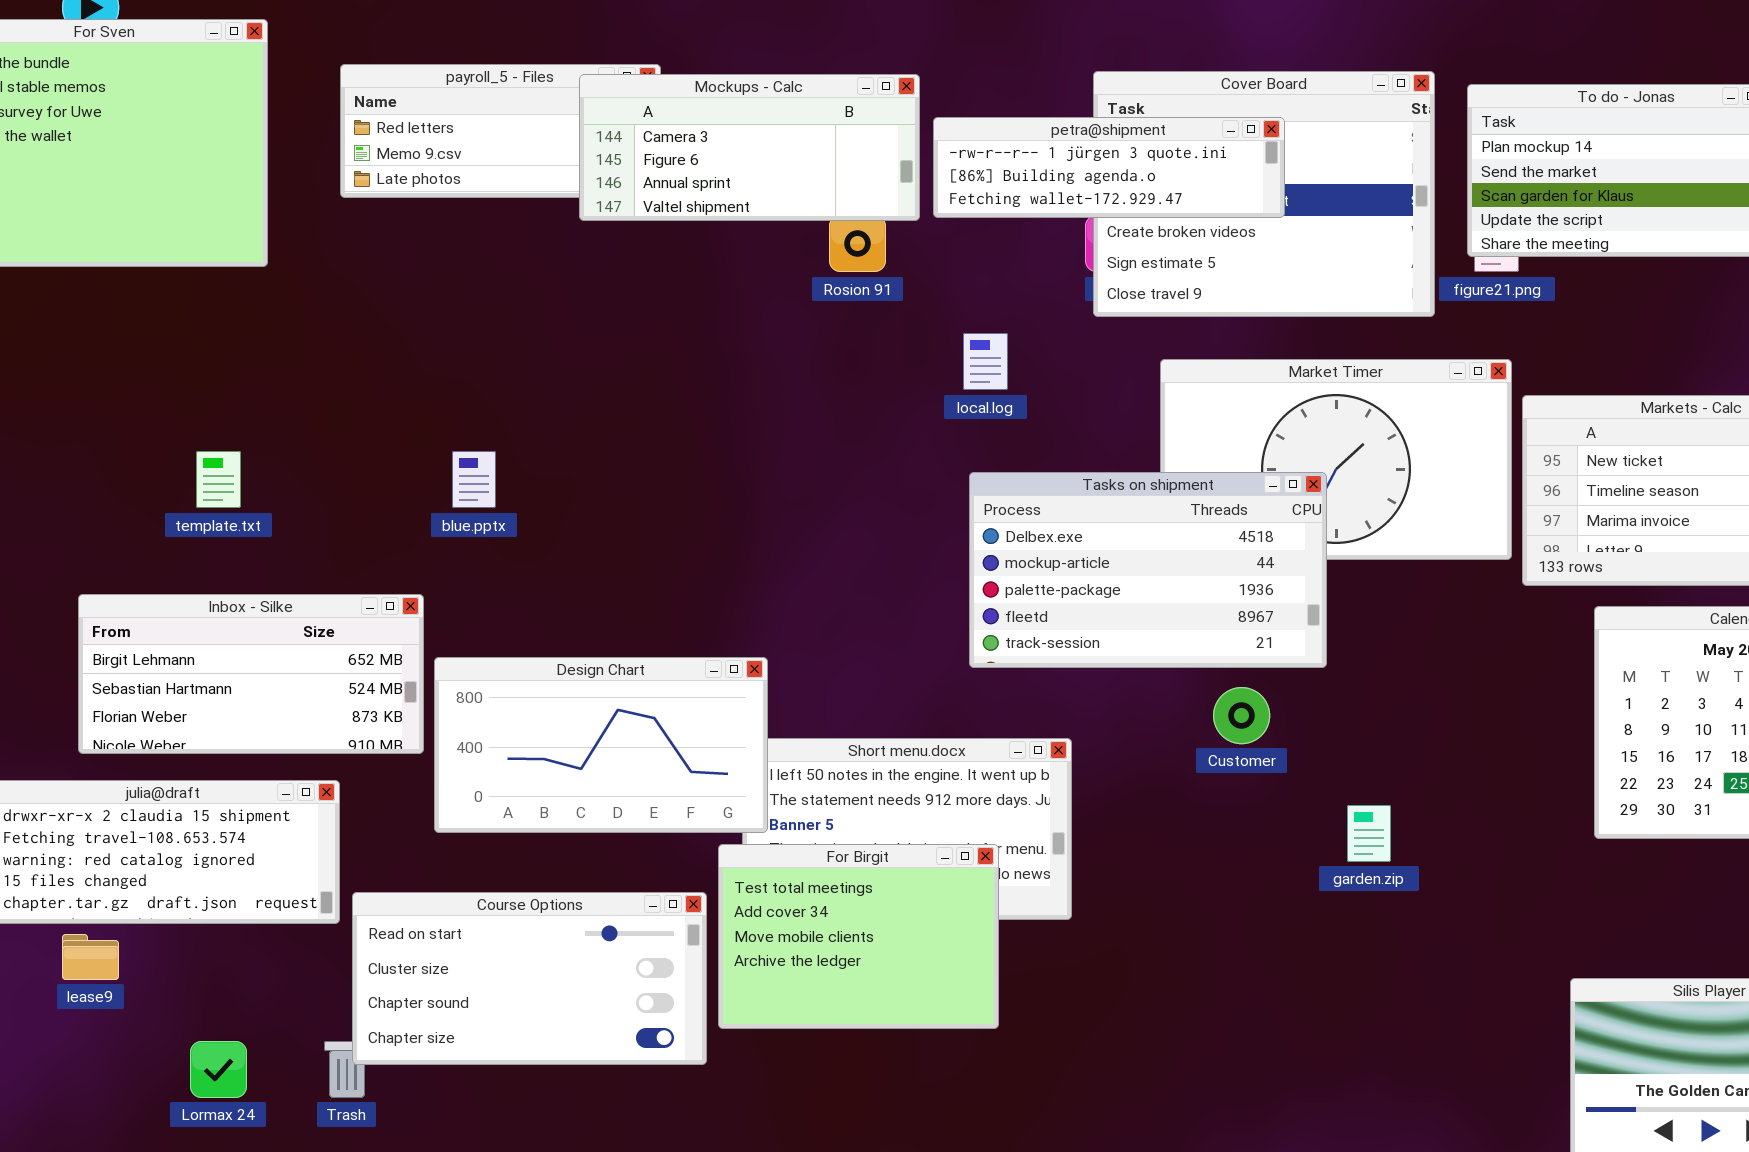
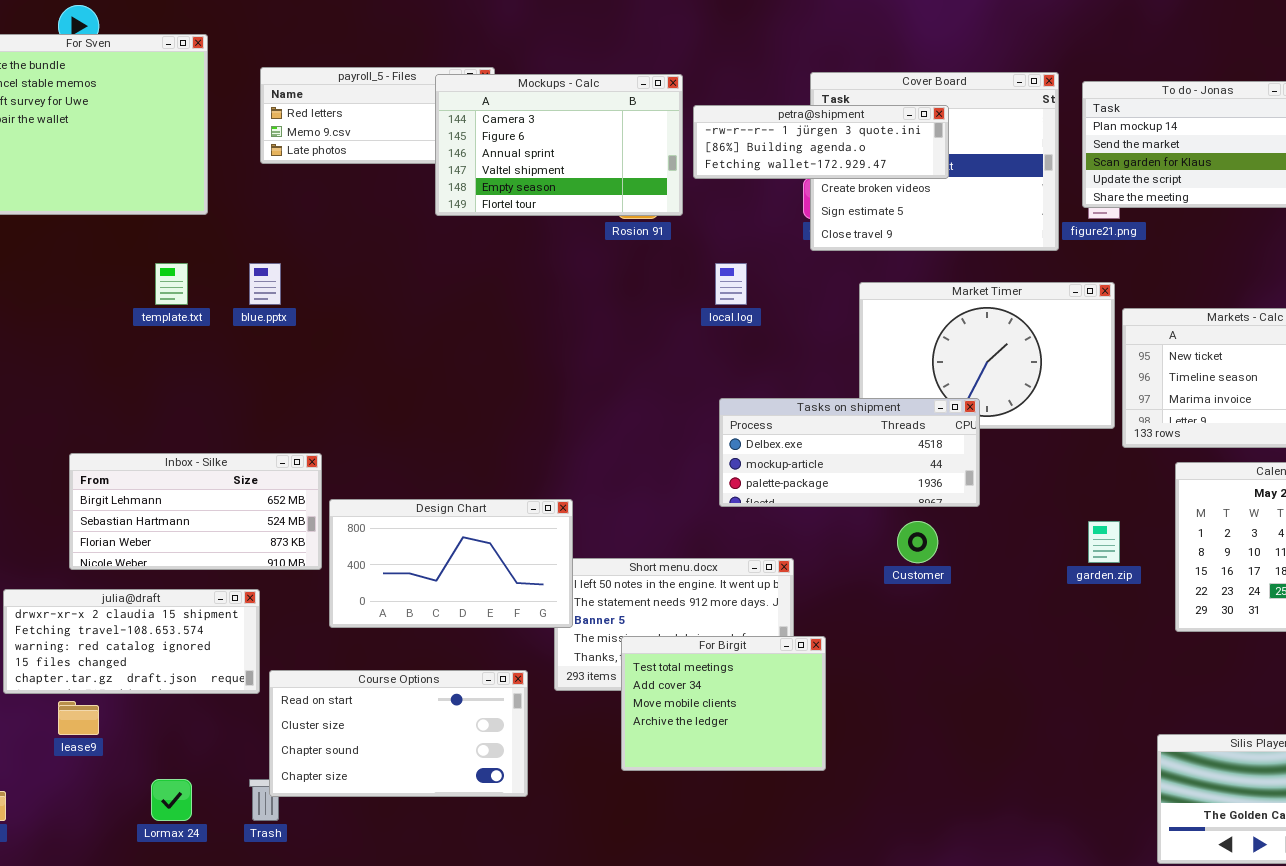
Mockups - Calc: [579,74,920,221] -> [435,74,683,216], resized
template.txt: [196,451,241,508] -> [155,263,188,305], moved
blue.pptx: [452,451,496,508] -> [249,263,281,305], moved
Tasks on shipment: [969,472,1327,668] -> [719,398,980,507], resized
garden.zip: [1347,805,1391,862] -> [1088,521,1120,563], moved
For Birgit: [718,844,999,1029] -> [621,636,826,771], moved

